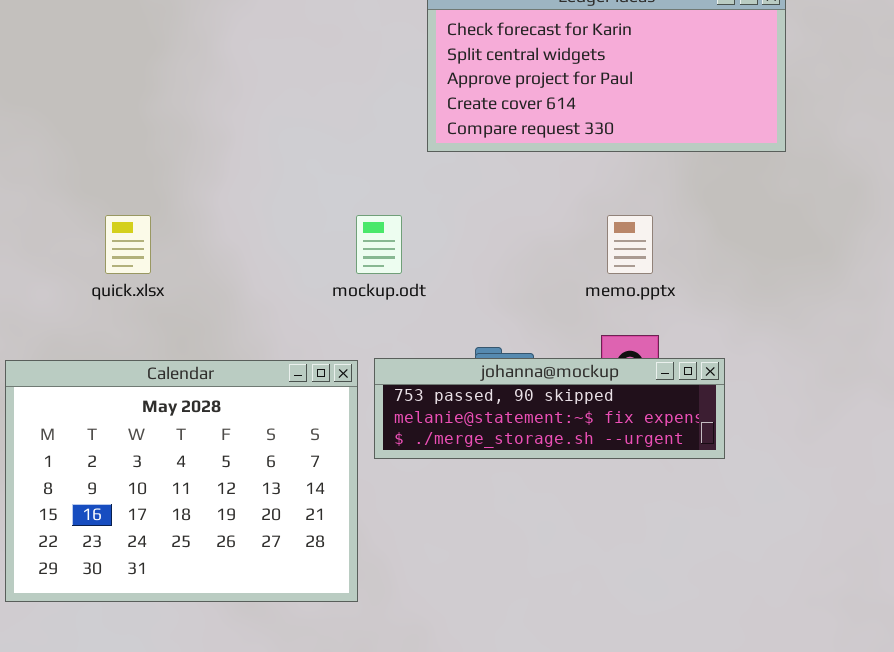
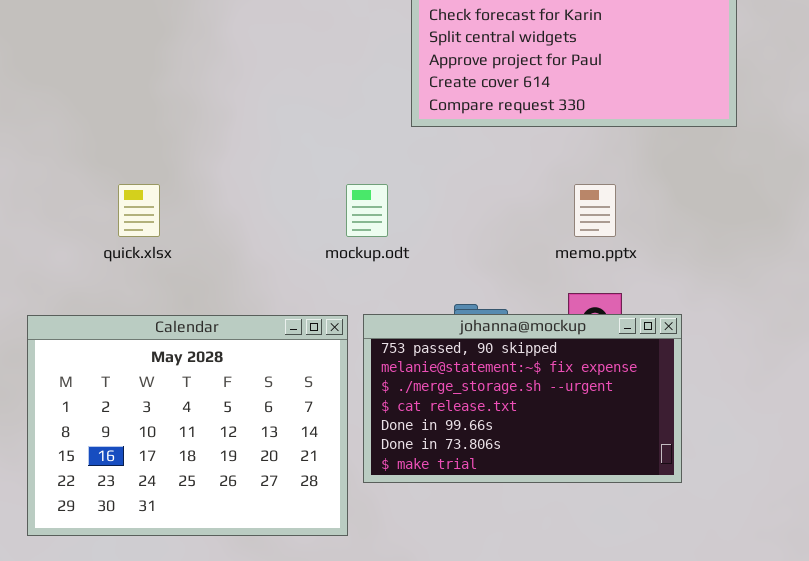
johanna@mockup: [374,358,725,459] -> [363,314,682,483], resized

